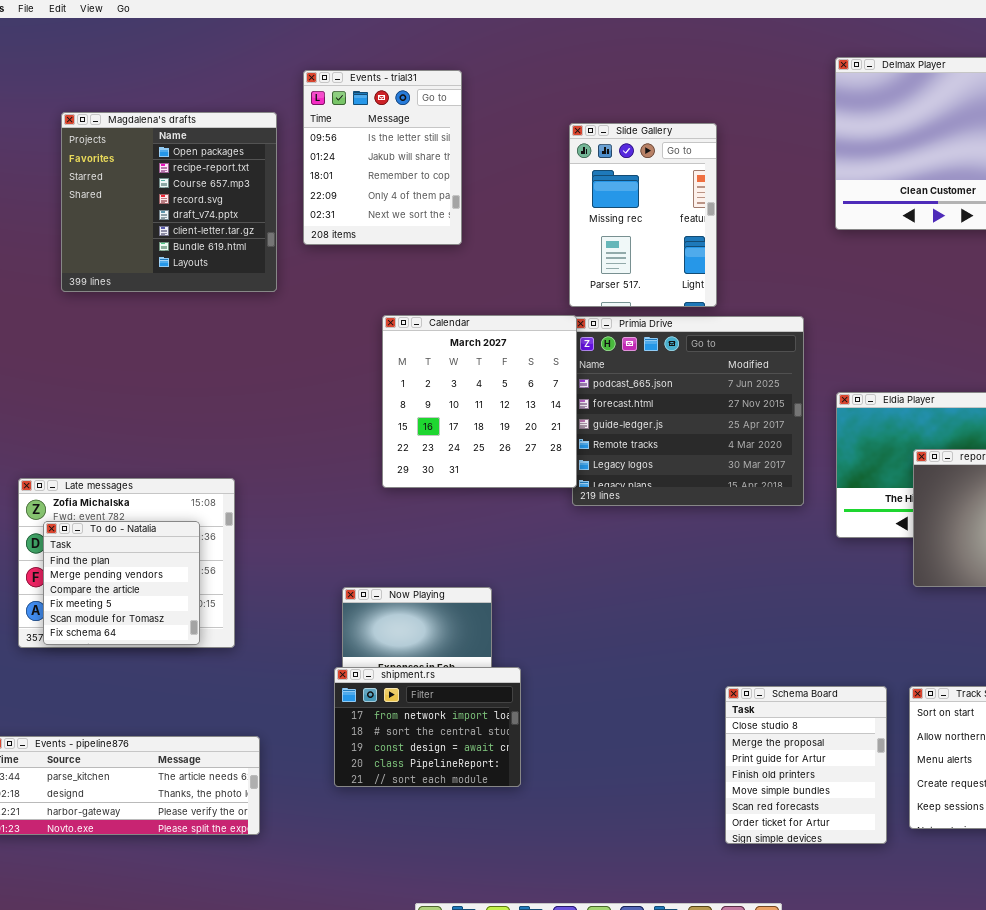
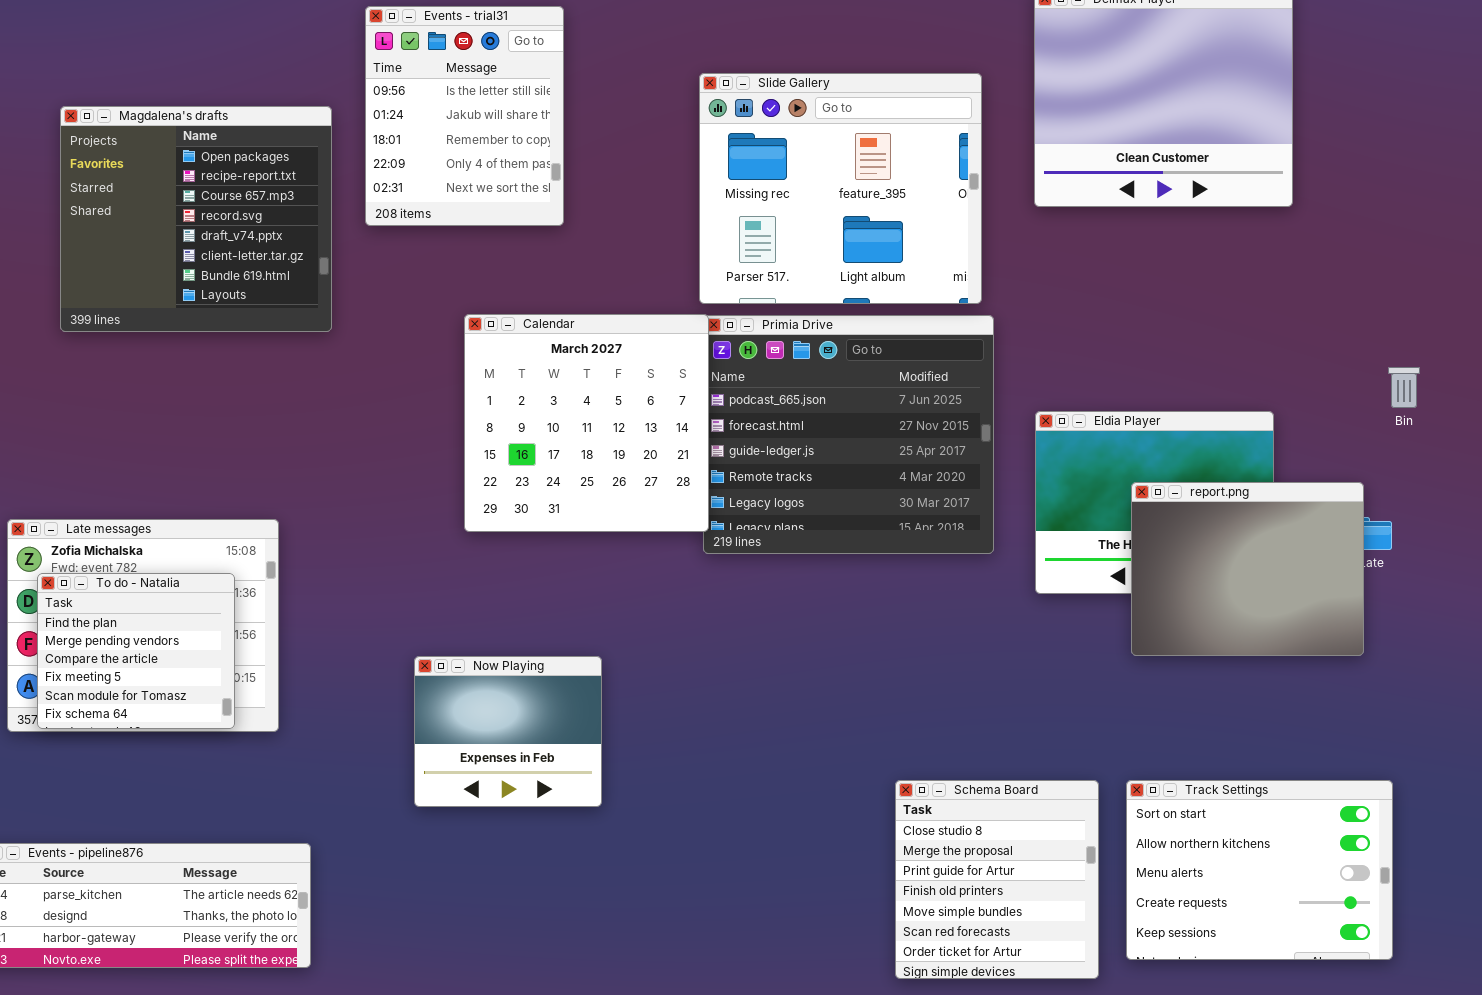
Magdalena's drafts: [61,112,277,292] -> [60,106,332,332], moved
Slide Gallery: [569,123,717,307] -> [699,73,982,304], resized
shipment.rs: [334,667,521,787] -> none, closed

